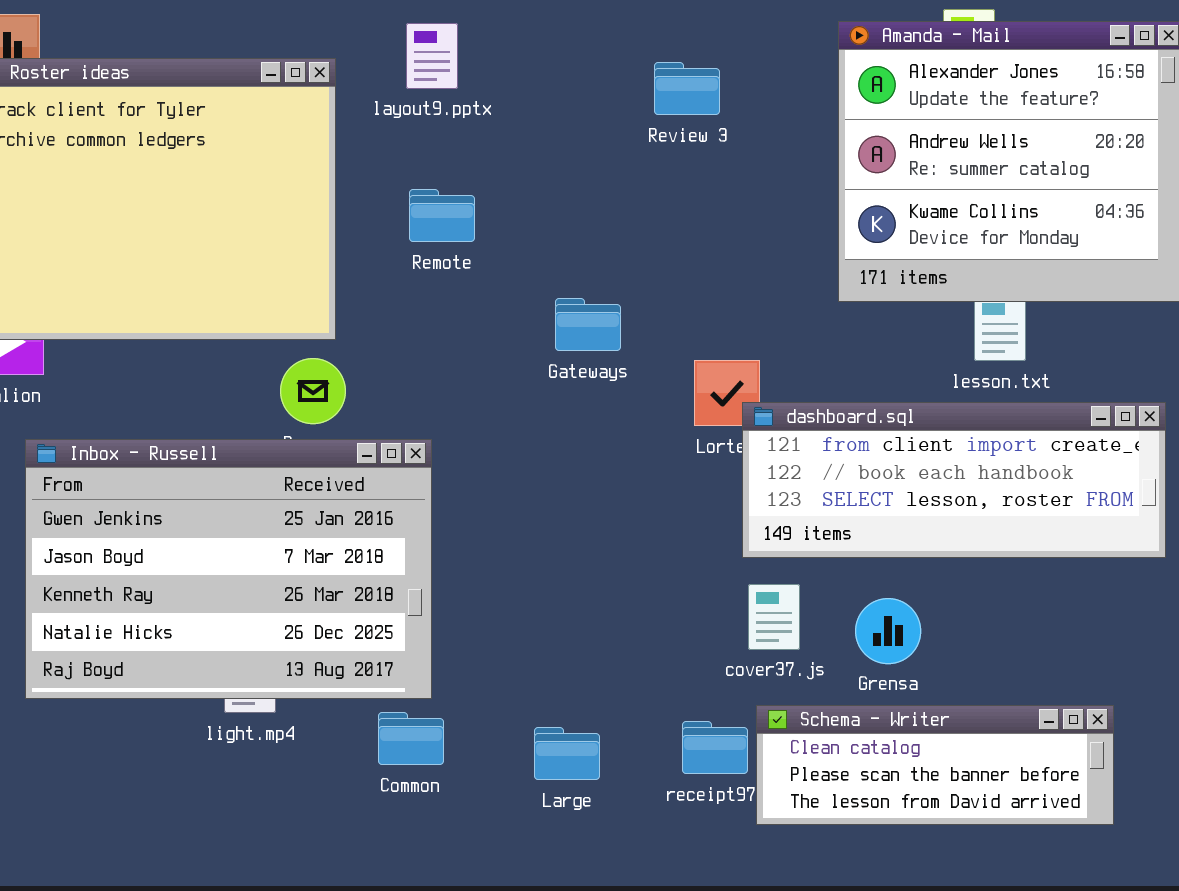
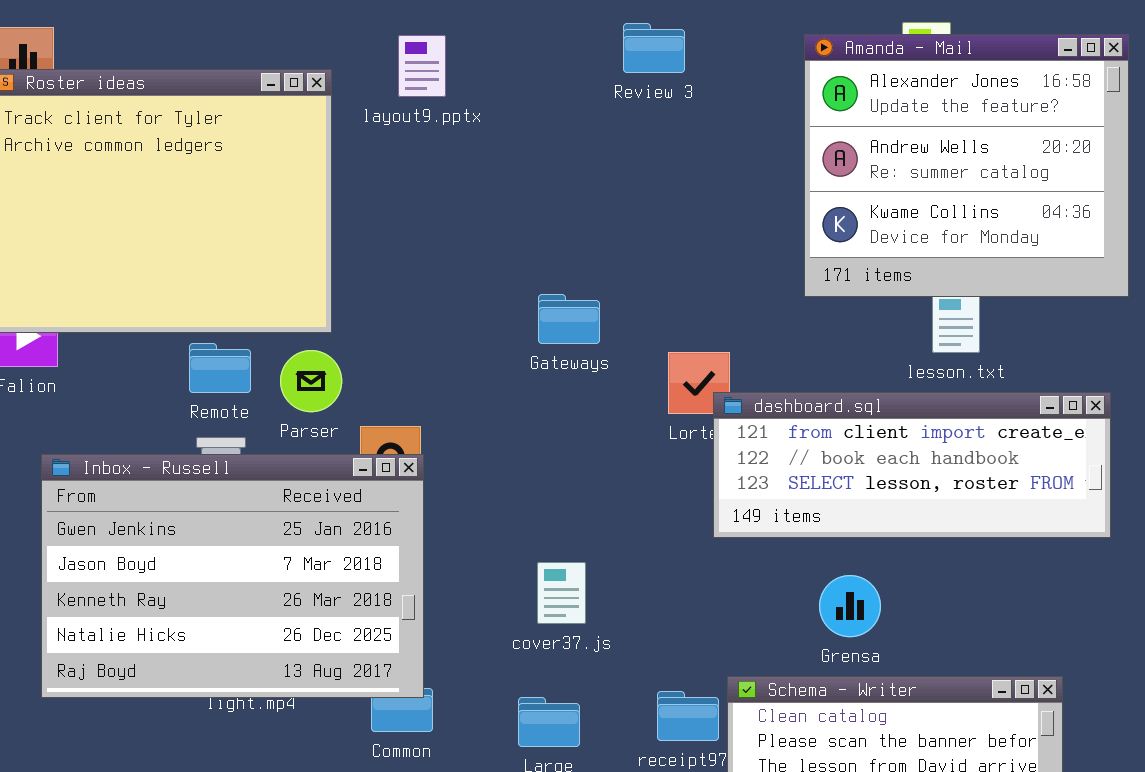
Review 3: [654,62,720,115] -> [623,23,685,73], moved
Remote: [409,189,475,242] -> [189,343,251,393], moved
Inbox - Russell: [25,439,432,699] -> [41,454,424,698], moved
cover37.js: [748,584,800,650] -> [537,562,586,624], moved

